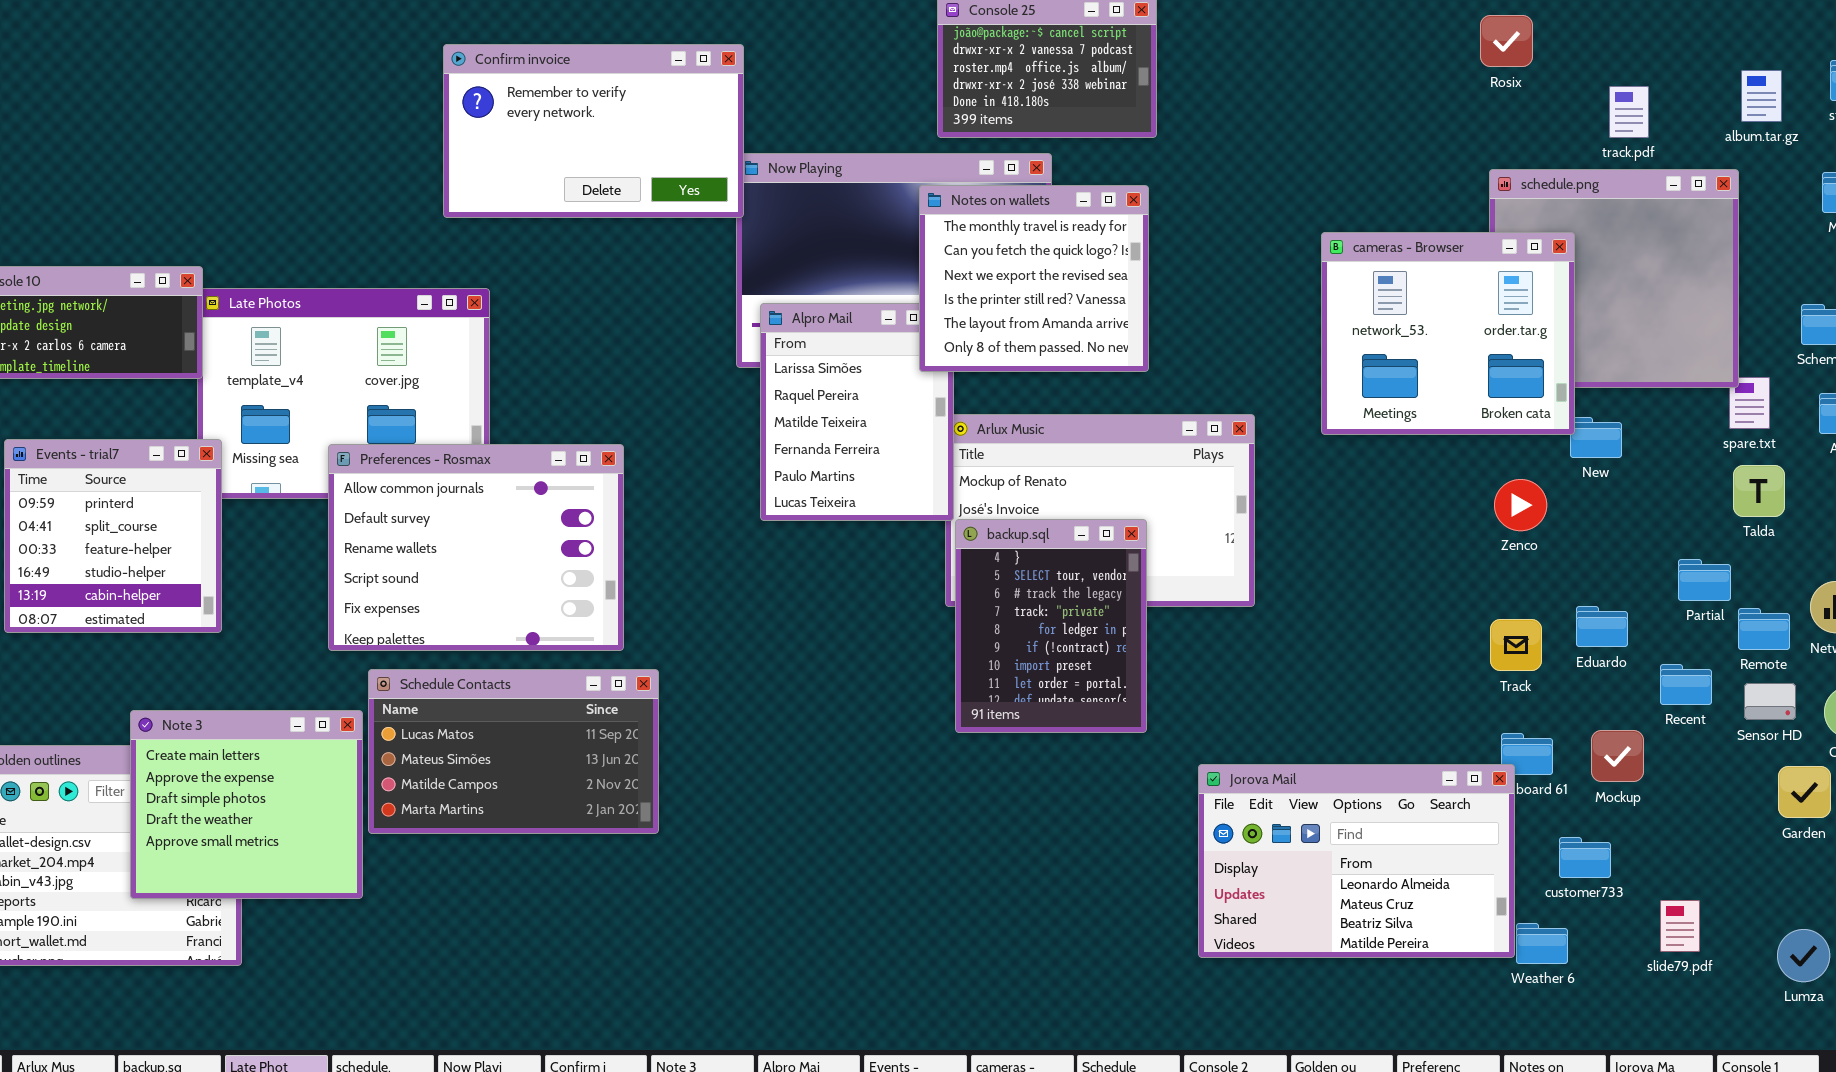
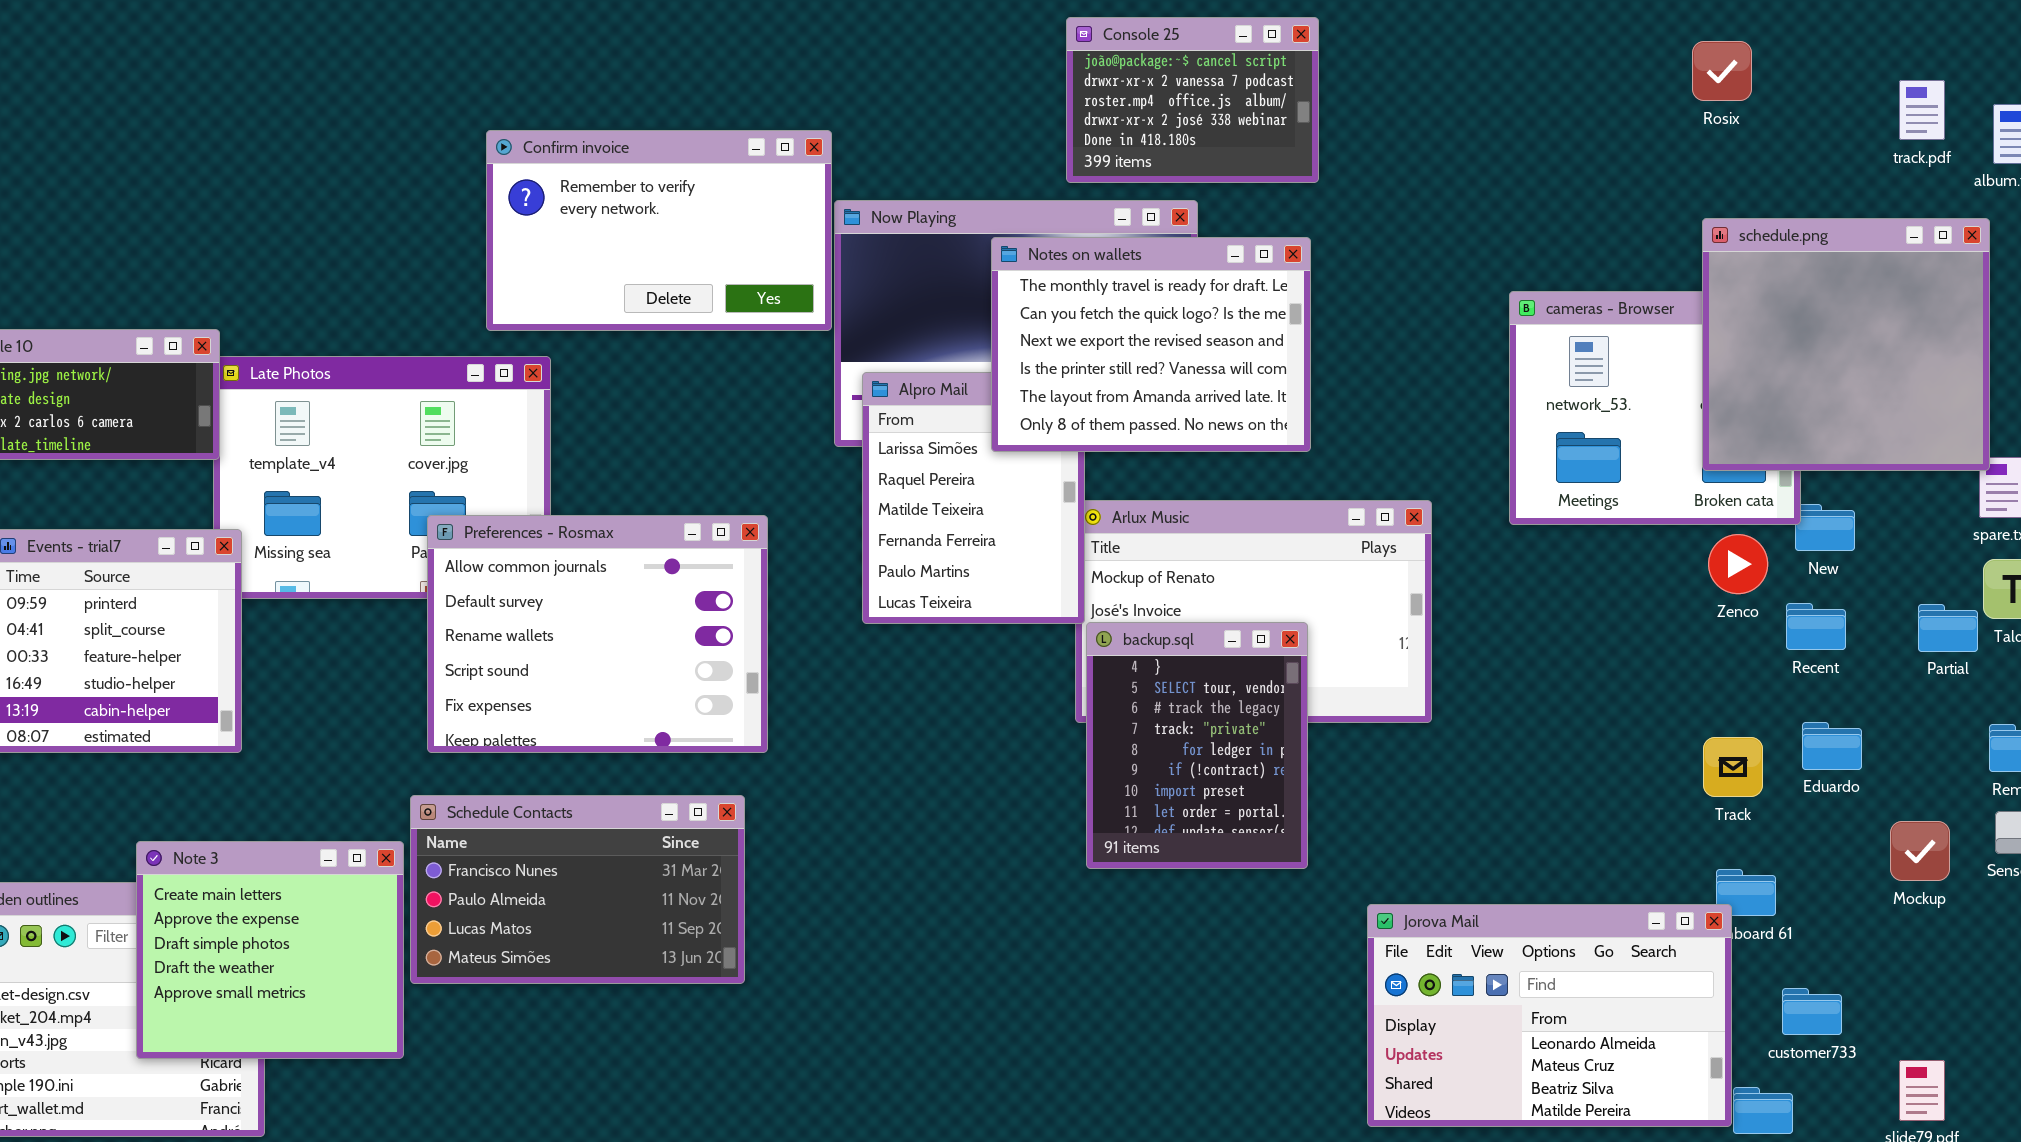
Confirm invoice: [443,44,744,218] -> [486,130,832,331], moved
track.pdf: [1609,86,1649,138] -> [1899,80,1945,140], moved
schedule.png: [1489,169,1739,388] -> [1702,218,1990,471], raised
Notes on wallets: [919,185,1149,372] -> [991,237,1311,452], resized
Preferences - Rosmax: [328,444,624,651] -> [427,515,768,753], moved
Zenco: [1494,479,1547,531] -> [1708,534,1768,594], moved
Partial: [1678,559,1731,601] -> [1918,604,1978,652], moved
Recent: [1660,664,1712,705] -> [1786,603,1846,650], moved
Schedule Contacts: [368,669,659,834] -> [410,795,745,984], scrolled up 2 rows
Mockup: [1591,730,1644,782] -> [1890,821,1950,881], moved

